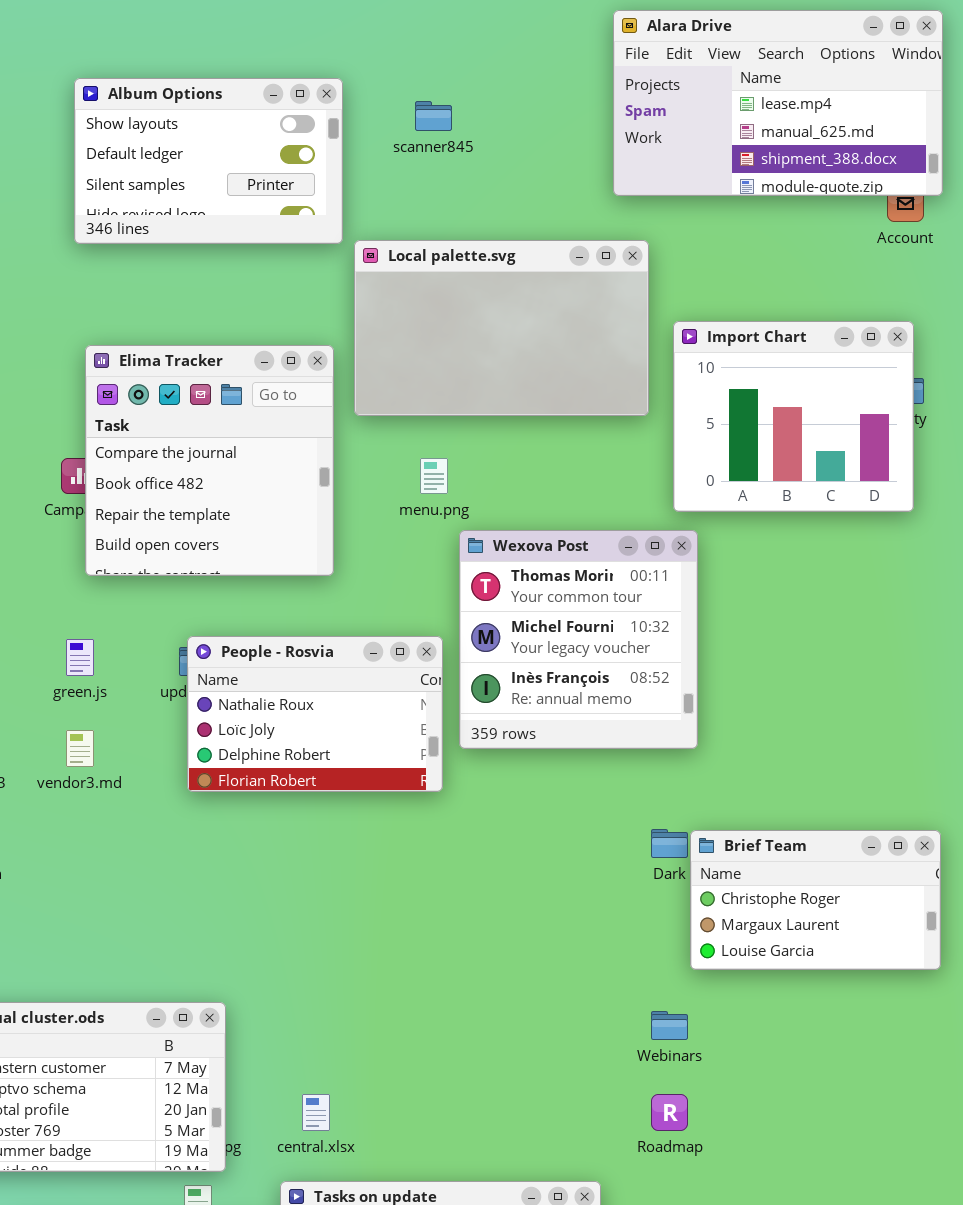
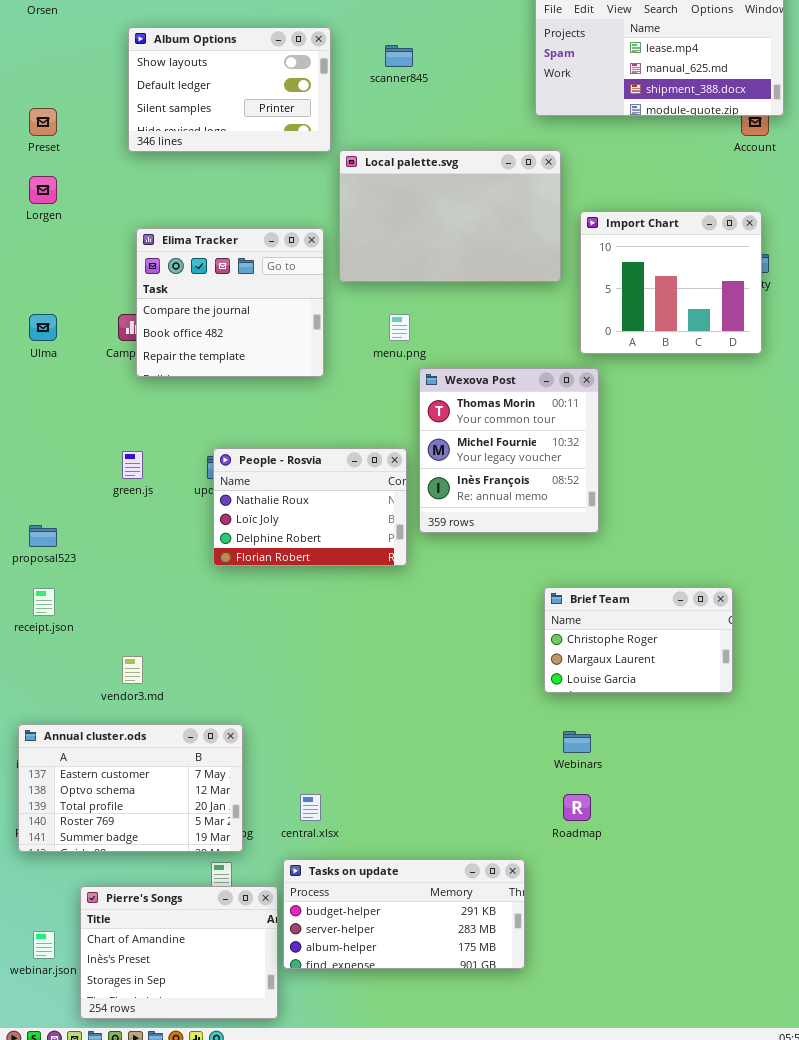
Elima Tracker: [85,345,334,576] -> [136,228,324,377], resized
vendor3.md: [66,730,94,767] -> [122,656,143,684], moved
Brief Team: [690,830,941,970] -> [544,587,733,693], moved

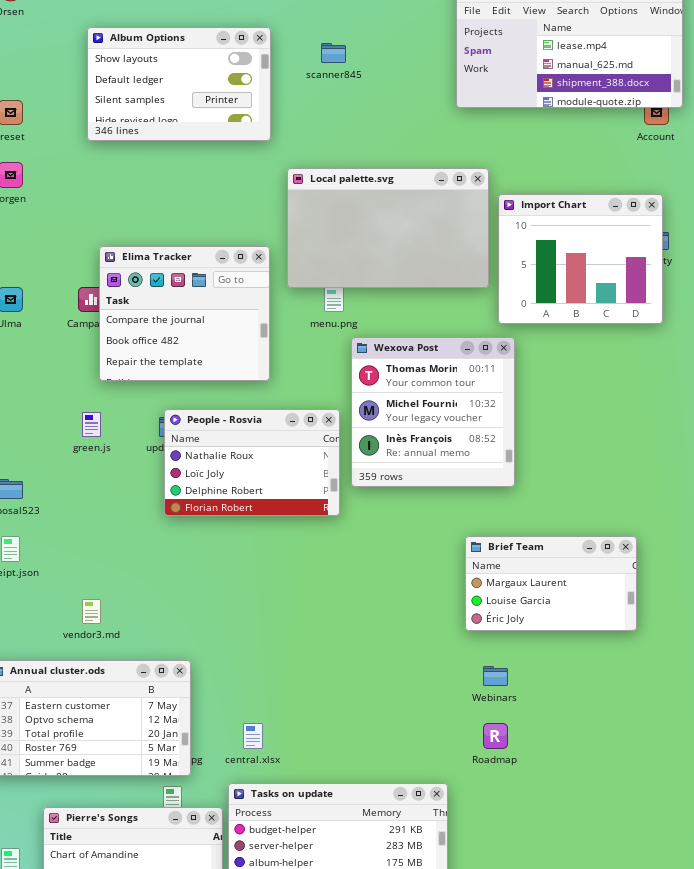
Local palette.svg: [339,150,561,282] -> [287,168,489,288], moved
Elima Tracker: [136,228,324,377] -> [99,246,270,381], moved
Brief Team: [544,587,733,693] -> [465,536,637,631], scrolled down 1 row

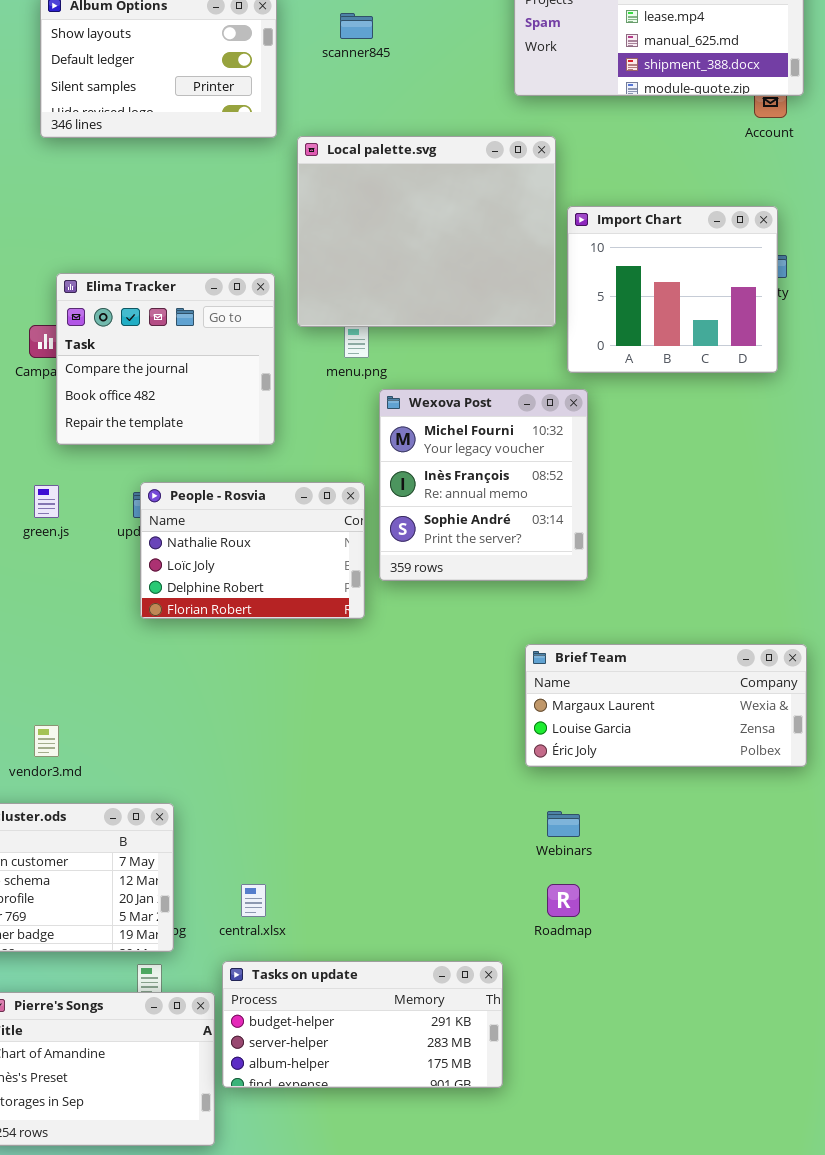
Local palette.svg: [287,168,489,288] -> [297,136,556,327], resized
Wexova Post: [351,337,515,487] -> [379,389,588,581], scrolled down 1 row
Brief Team: [465,536,637,631] -> [525,644,807,767], resized

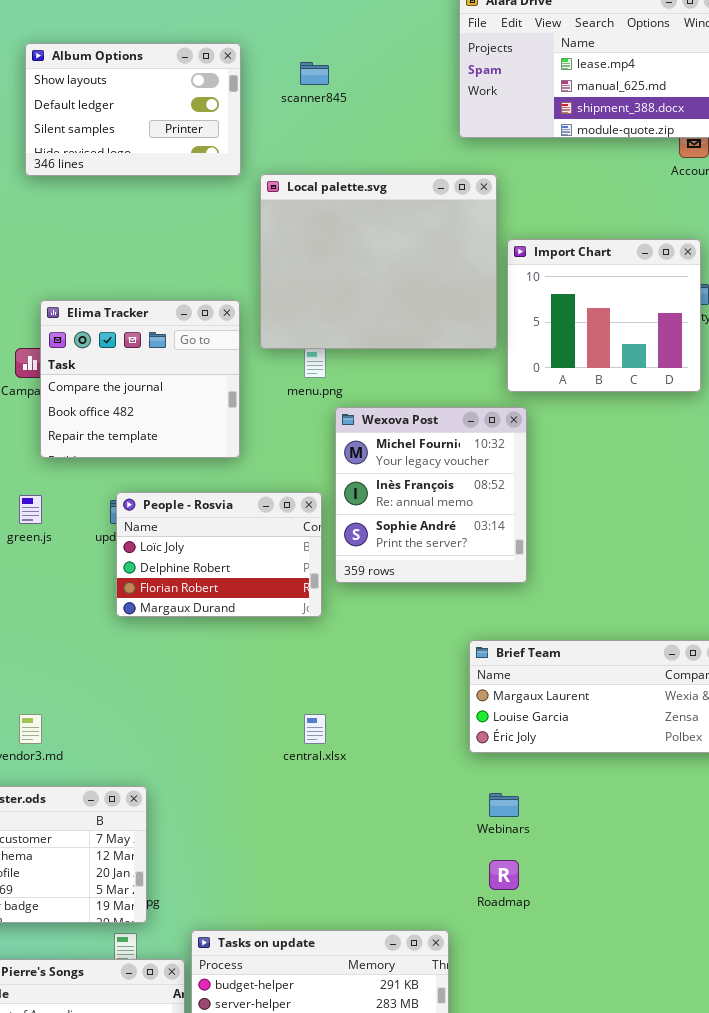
People - Rosvia: [140,482,365,619] -> [116,492,322,617], scrolled down 1 row
central.xlsx: [241,884,266,917] -> [304,714,326,744], moved

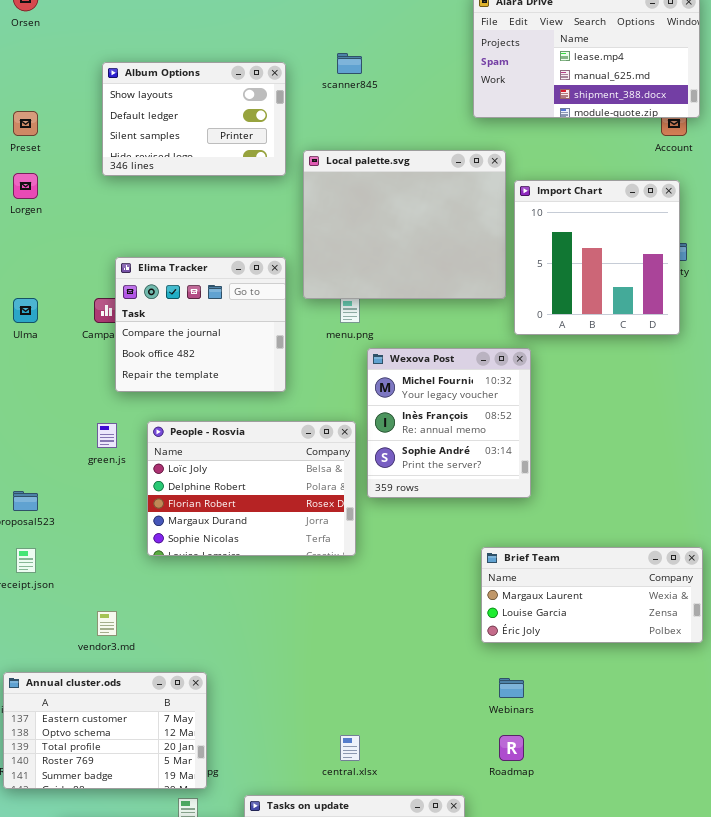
Album Options: [25,43,241,176] -> [102,62,286,176], moved
Import Chart: [507,239,701,392] -> [514,180,680,335], resized
People - Rosvia: [116,492,322,617] -> [147,421,356,556], resized
central.xlsx: [304,714,326,744] -> [340,735,360,761], moved

